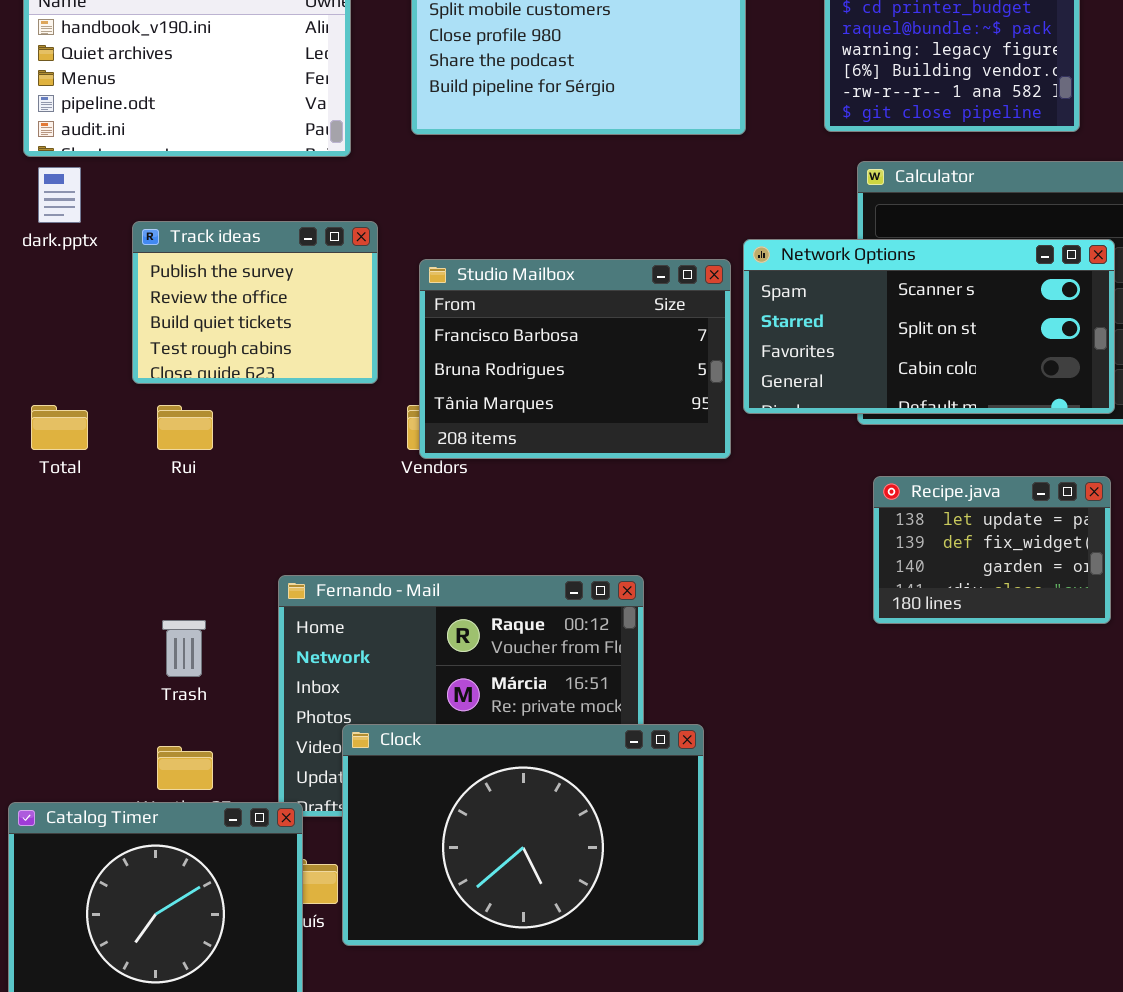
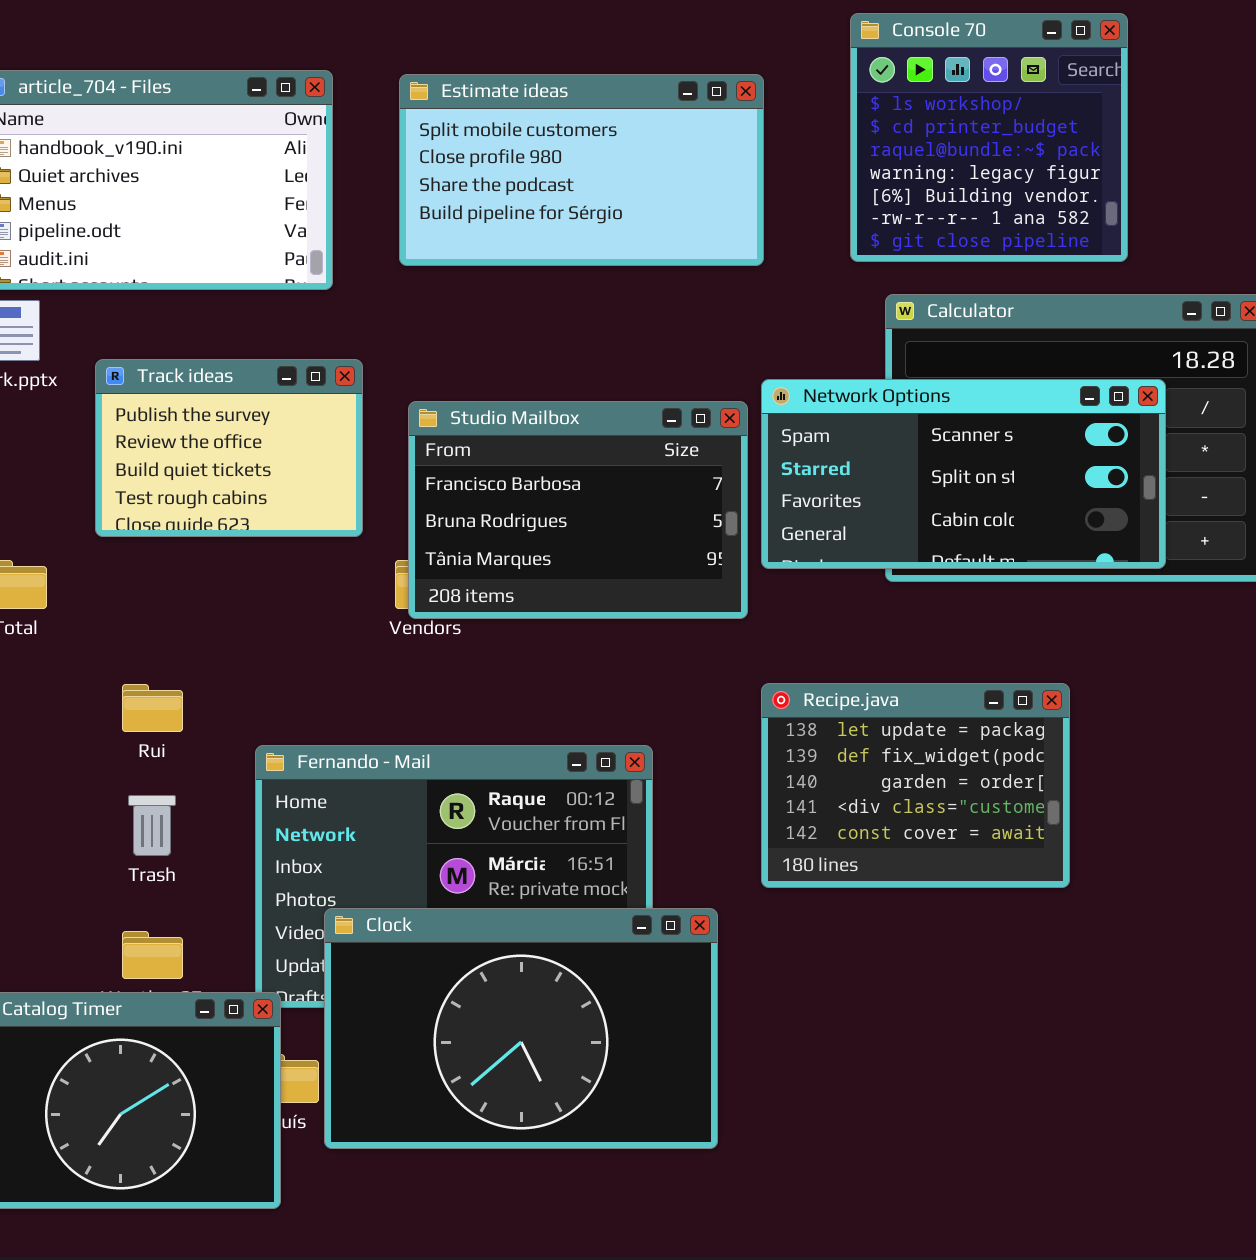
Rui: [157,405,213,450] -> [122,684,183,732], moved
Recipe.java: [873,476,1111,624] -> [761,683,1070,888], moved, resized

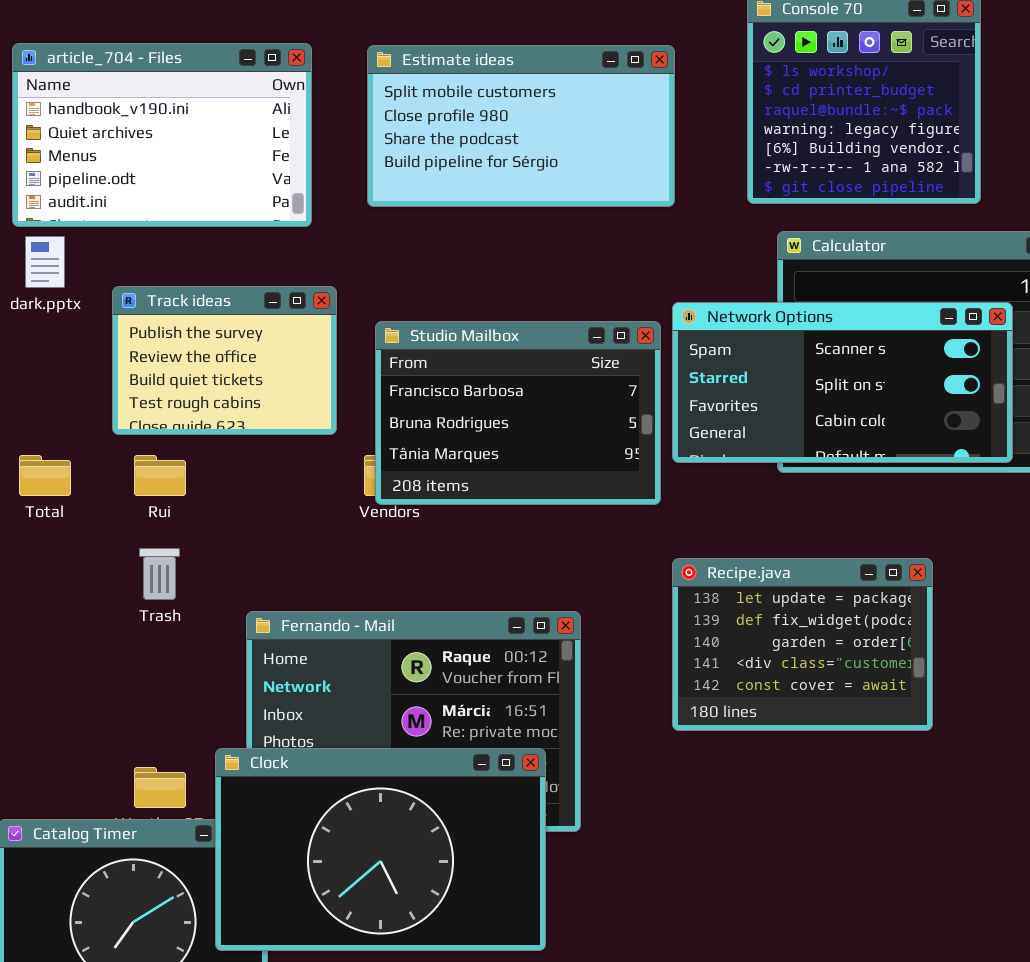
Rui: [122,684,183,732] -> [134,455,186,496], moved
Trash: [128,795,176,856] -> [139,548,180,600], moved
Clock: [324,908,718,1149] -> [215,748,546,951], moved

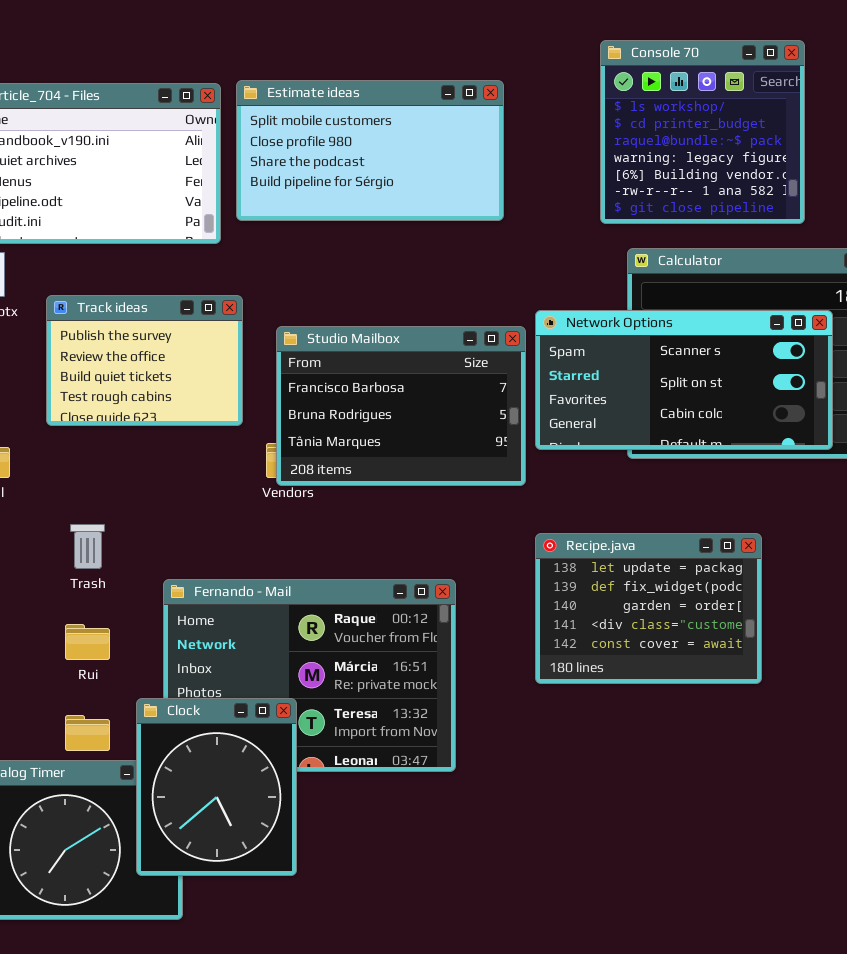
Estimate ideas: [367,45,675,207] -> [236,80,504,221], moved
Rui: [134,455,186,496] -> [65,624,110,660], moved
Clock: [215,748,546,951] -> [136,698,297,876], resized

